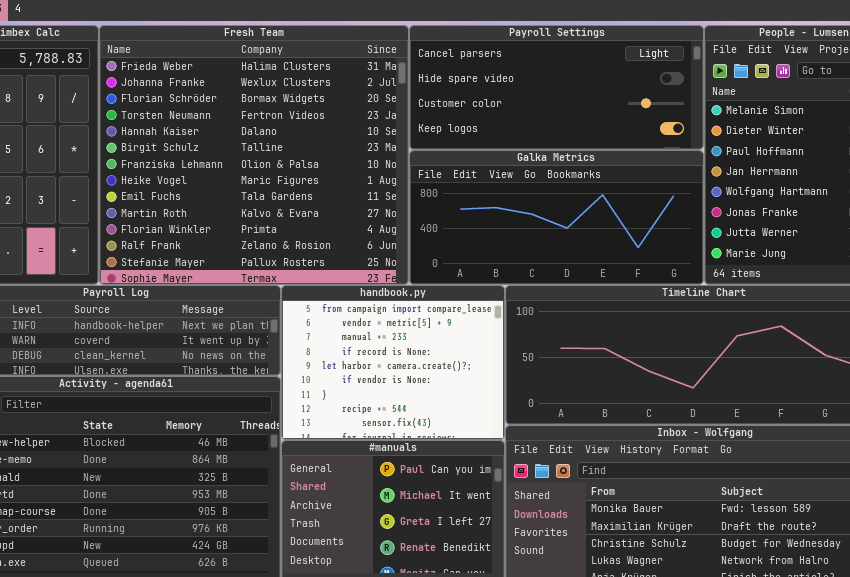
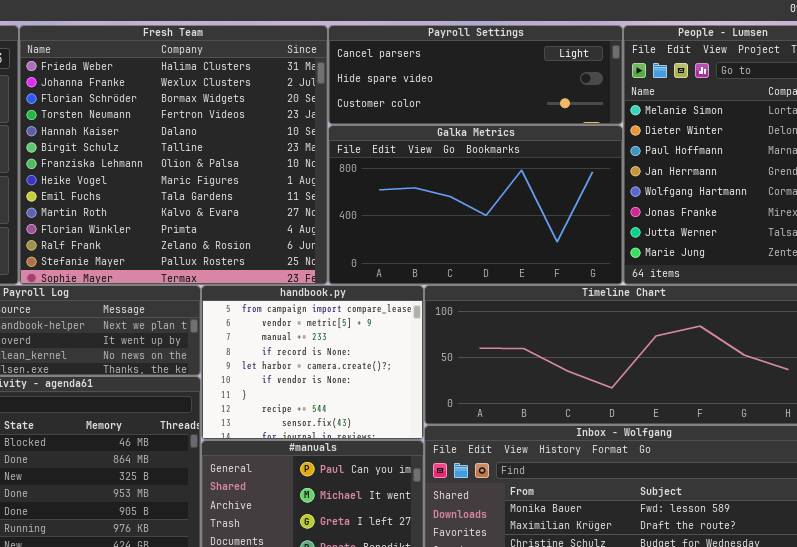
Payroll Settings: [409,25,704,150] -> [328,25,623,125], resized
Galka Metrics: [409,150,704,285] -> [328,125,623,285], resized

